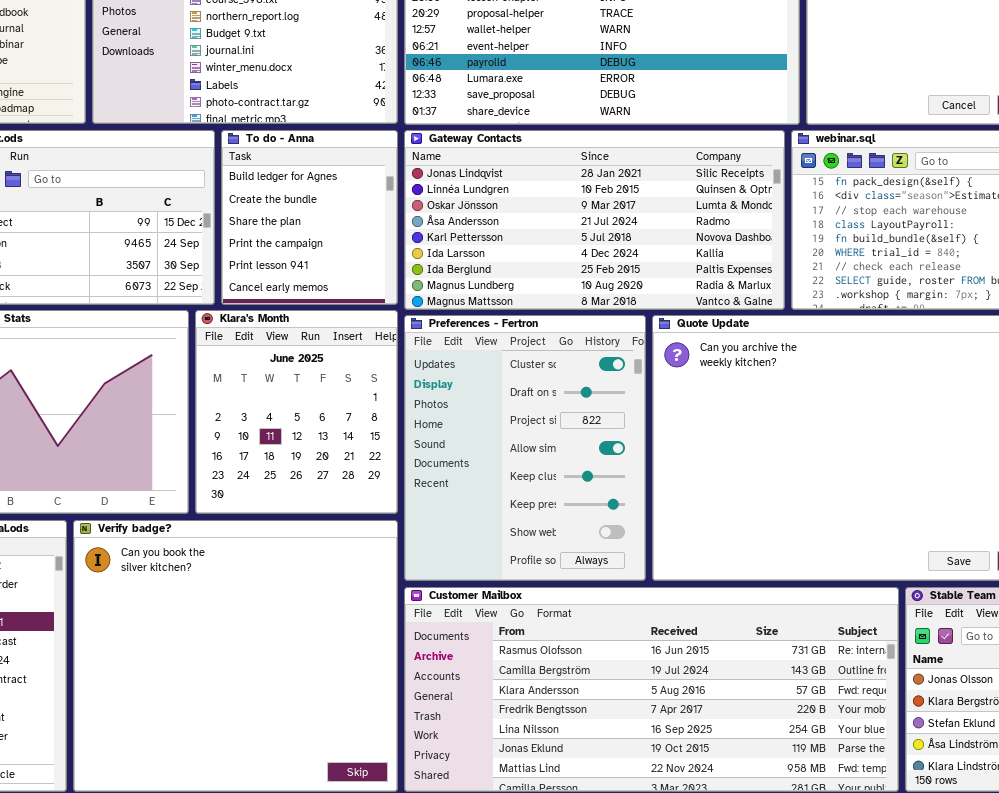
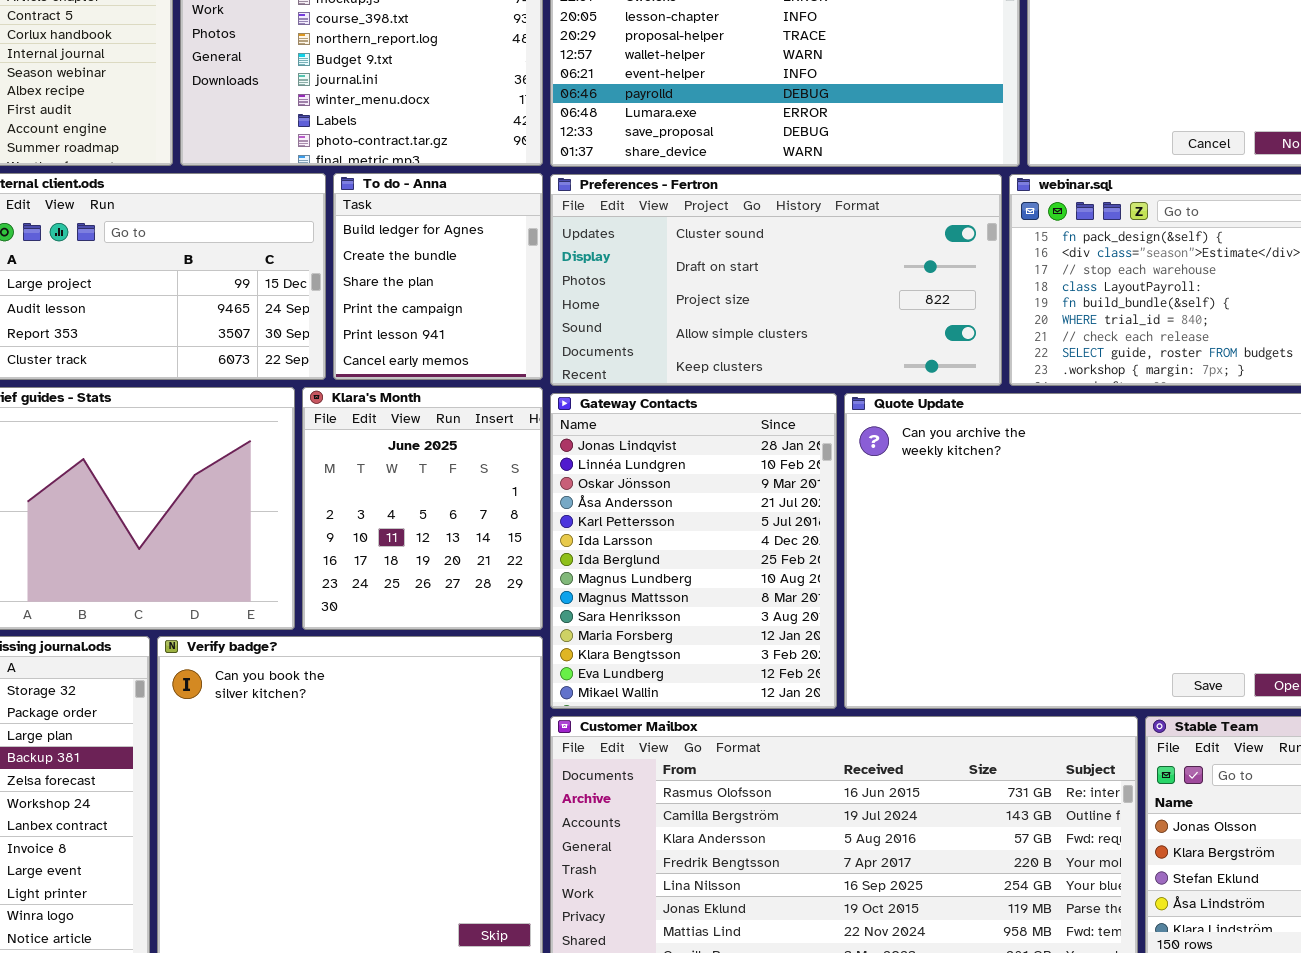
Gateway Contacts: [404,130,785,310] -> [550,393,837,709], moved, resized
Preferences - Fertron: [404,315,646,581] -> [550,174,1002,386], moved, resized

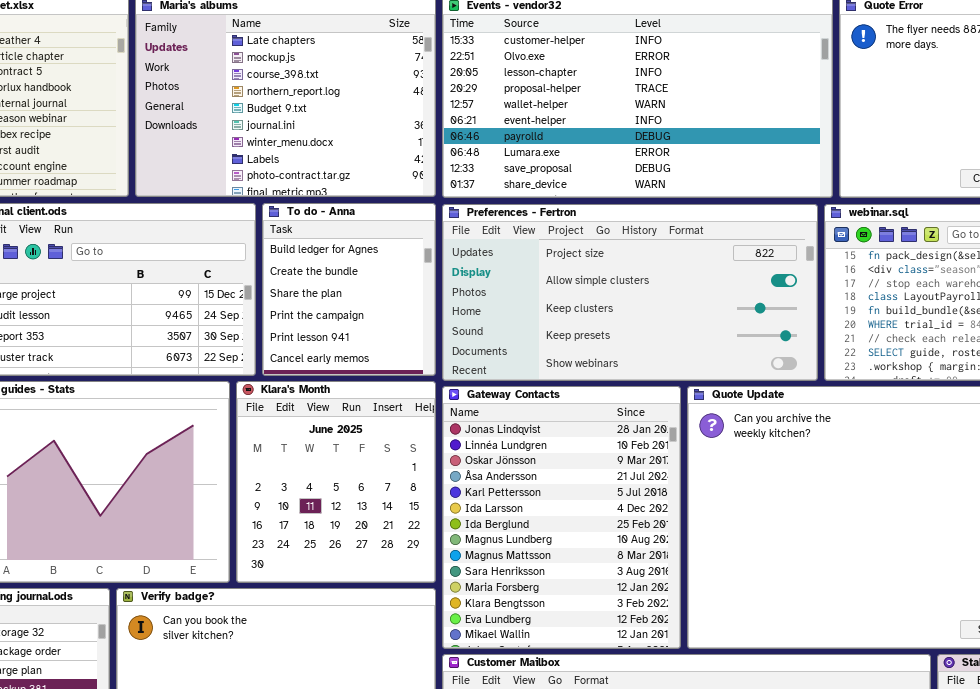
Preferences - Fertron: [550,174,1002,386] -> [442,204,818,381], scrolled down 2 rows

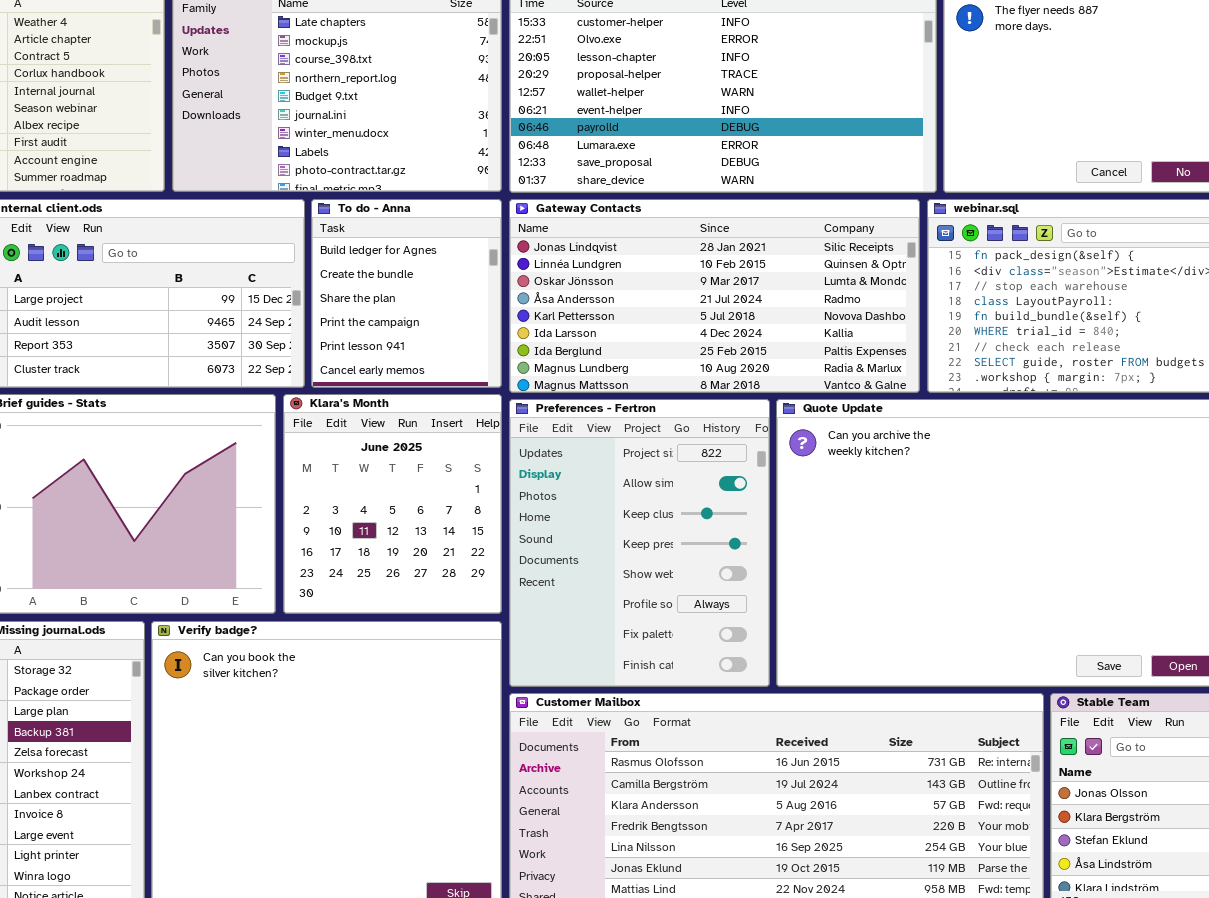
Preferences - Fertron: [442,204,818,381] -> [509,399,770,687], moved, resized
Gateway Contacts: [442,386,681,649] -> [509,199,920,393], moved, resized

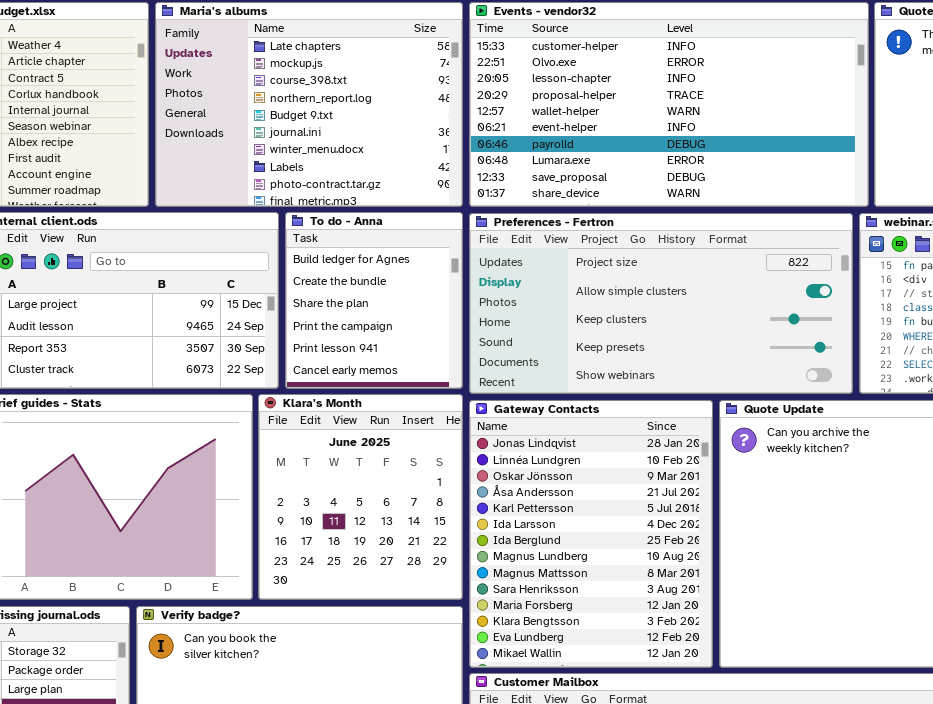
Gateway Contacts: [509,199,920,393] -> [469,400,713,668], moved, resized
Preferences - Fertron: [509,399,770,687] -> [469,213,853,394], moved, resized

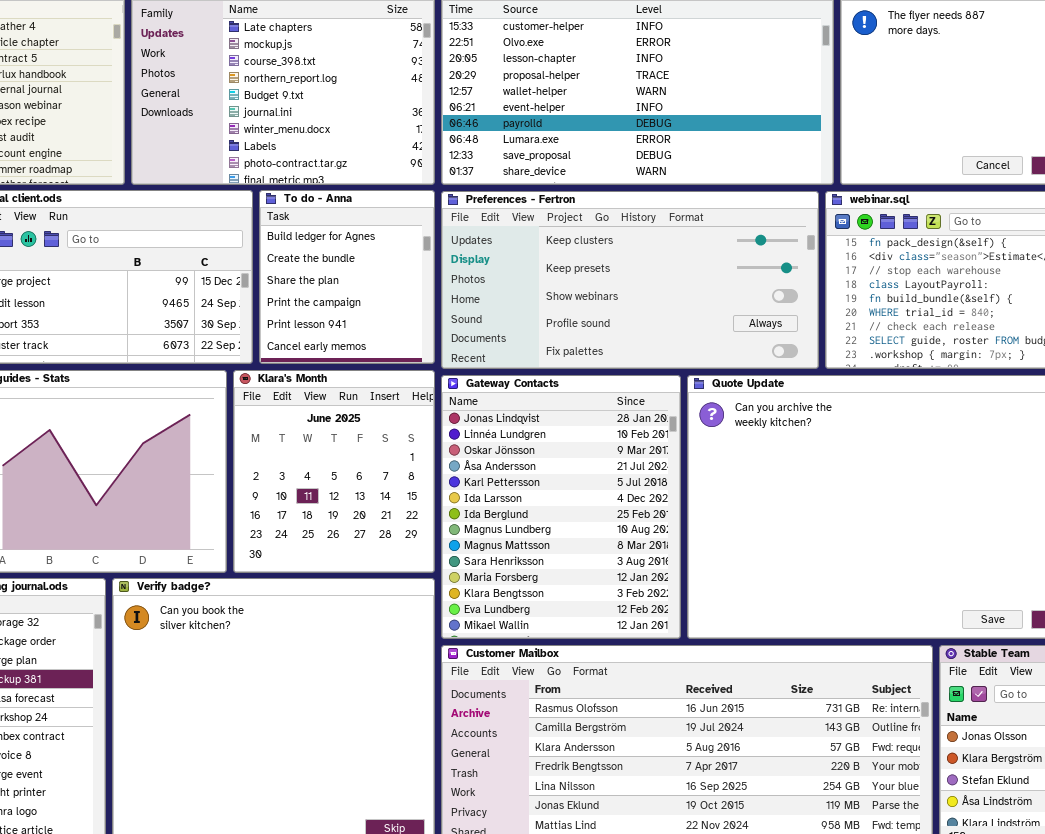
Preferences - Fertron: [469,213,853,394] -> [441,191,819,369], scrolled down 2 rows

